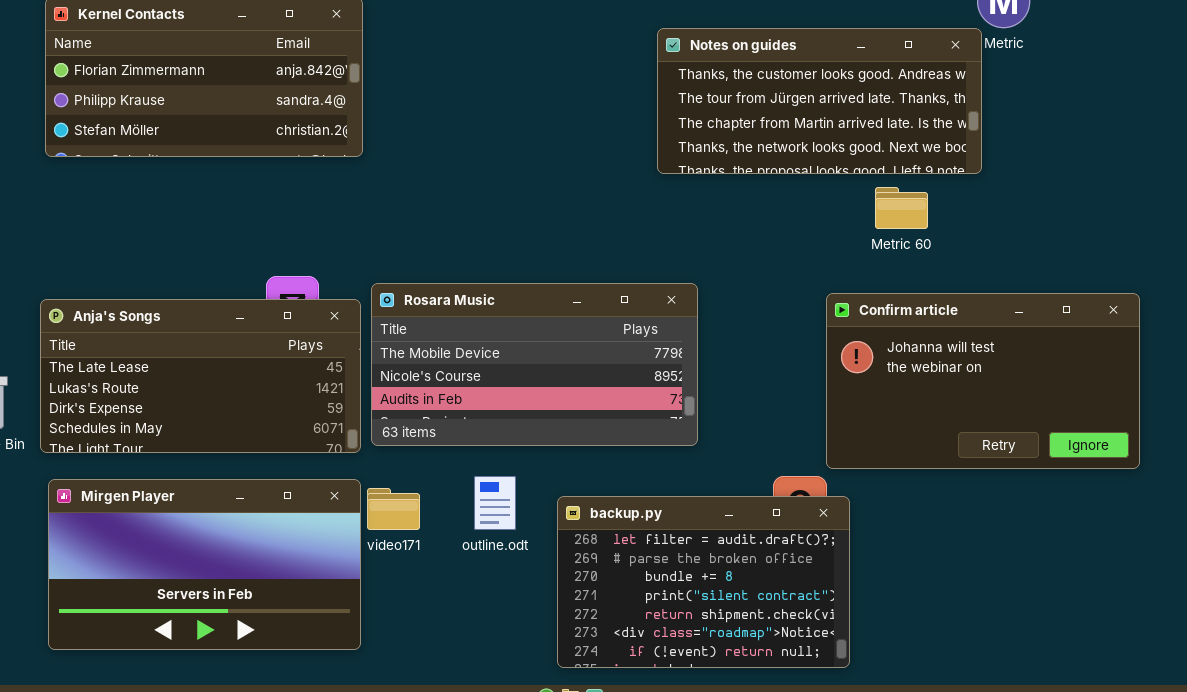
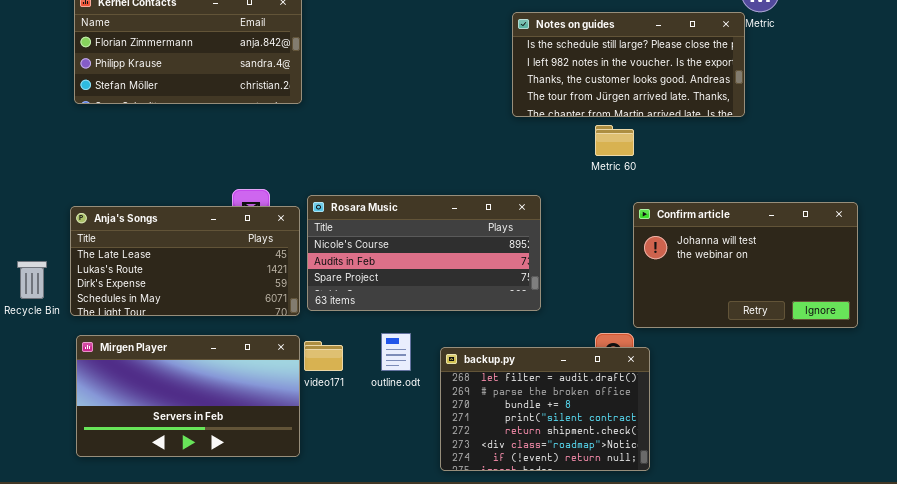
Notes on guides: [657,28,982,174] -> [512,12,745,117], scrolled up 2 rows
Metric 60: [875,187,928,229] -> [595,125,634,156], moved
Rosara Music: [371,283,698,446] -> [307,195,541,311], scrolled down 1 row

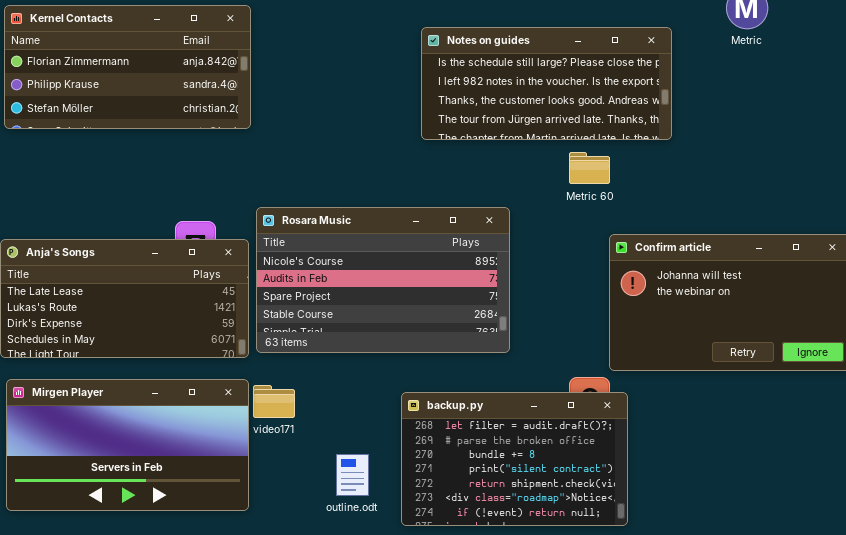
Notes on guides: [512,12,745,117] -> [421,27,672,140], moved
Rosara Music: [307,195,541,311] -> [256,207,510,353], resized
outline.odt: [381,333,411,371] -> [336,454,369,496], moved

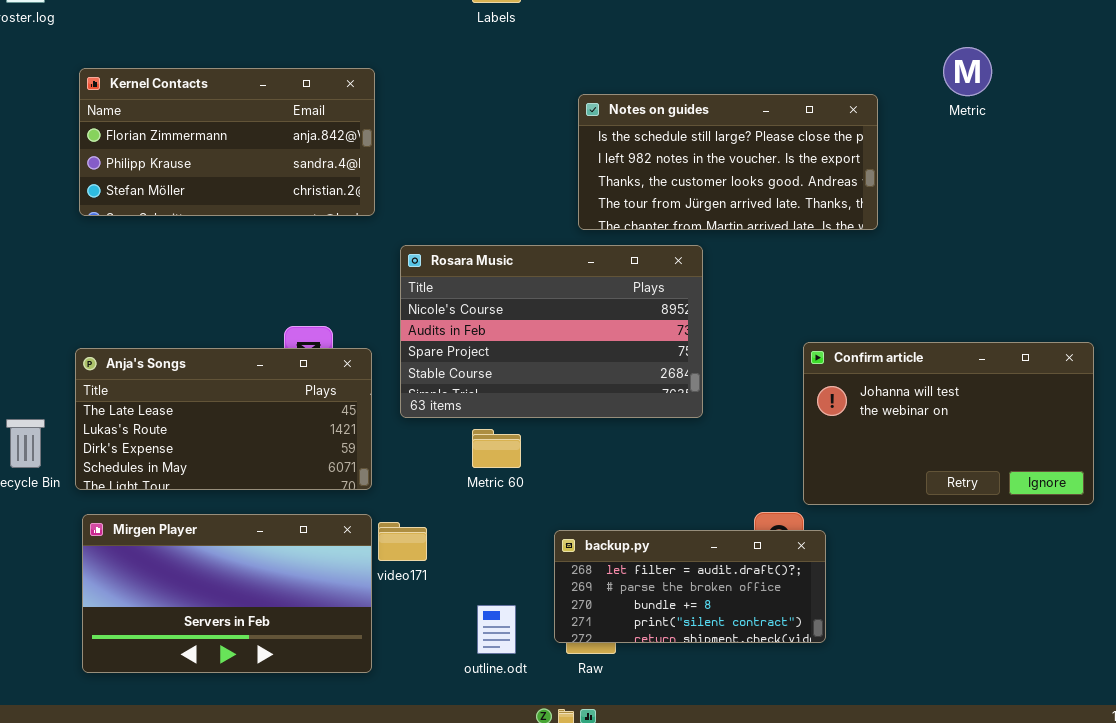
Metric 60: [569,152,610,184] -> [472,429,521,468], moved
Rosara Music: [256,207,510,353] -> [400,245,703,418], moved
backup.py: [401,392,628,526] -> [554,530,826,643], resized

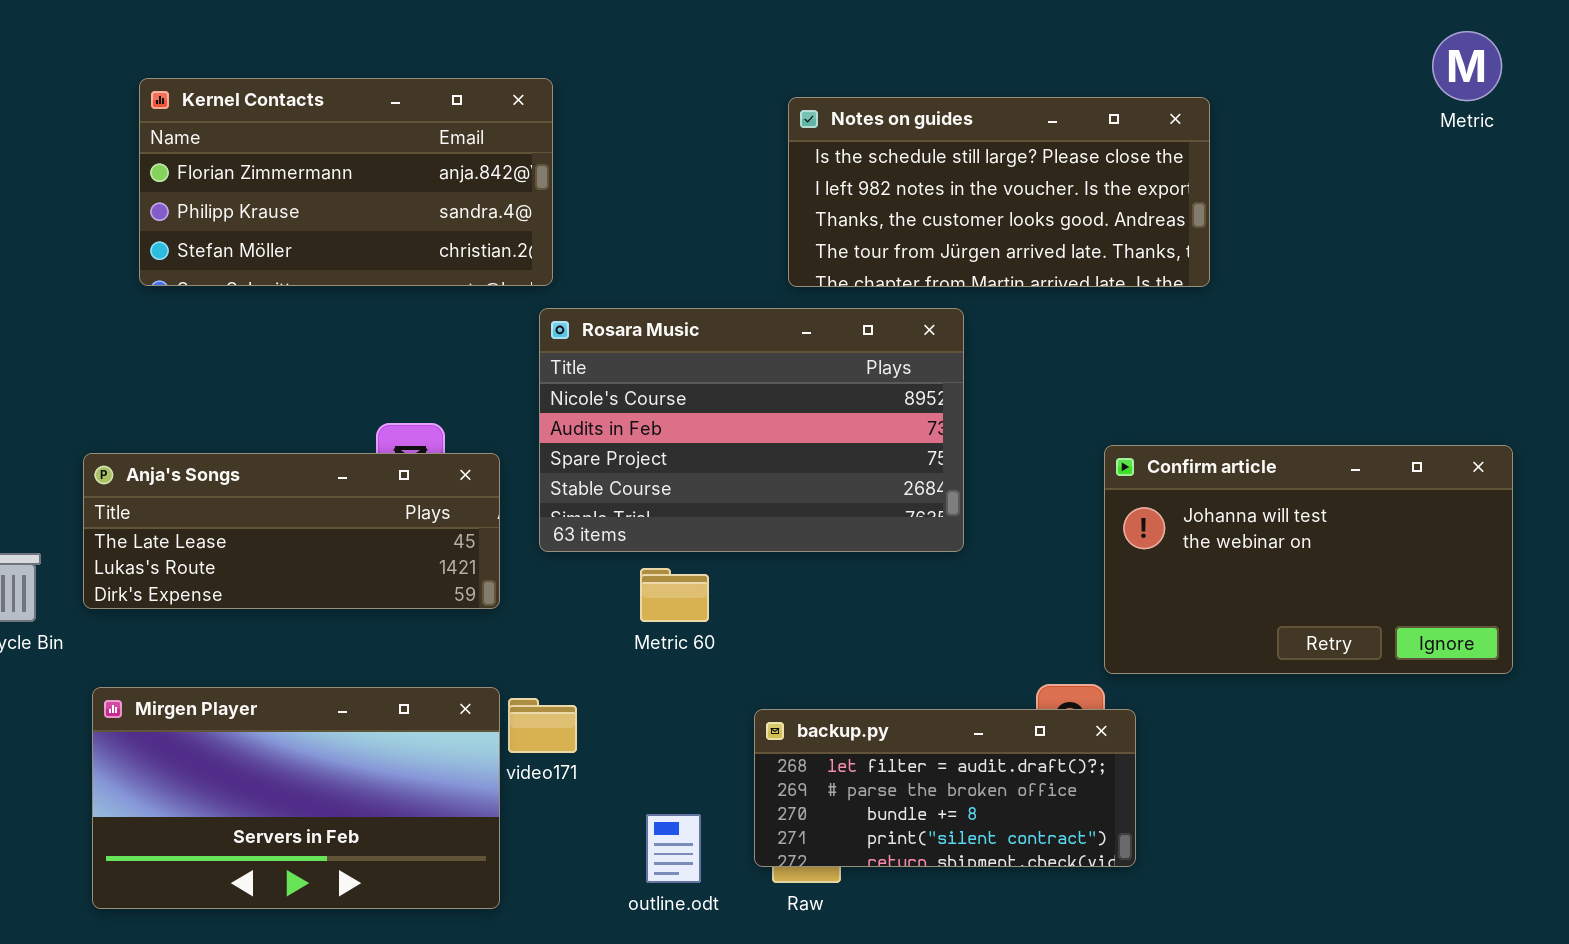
Metric: [943,47,992,96] -> [1432,31,1502,101], moved
Kernel Contacts: [79,68,375,216] -> [139,78,553,286], moved
Anja's Songs: [75,348,372,490] -> [83,453,500,609], resized

